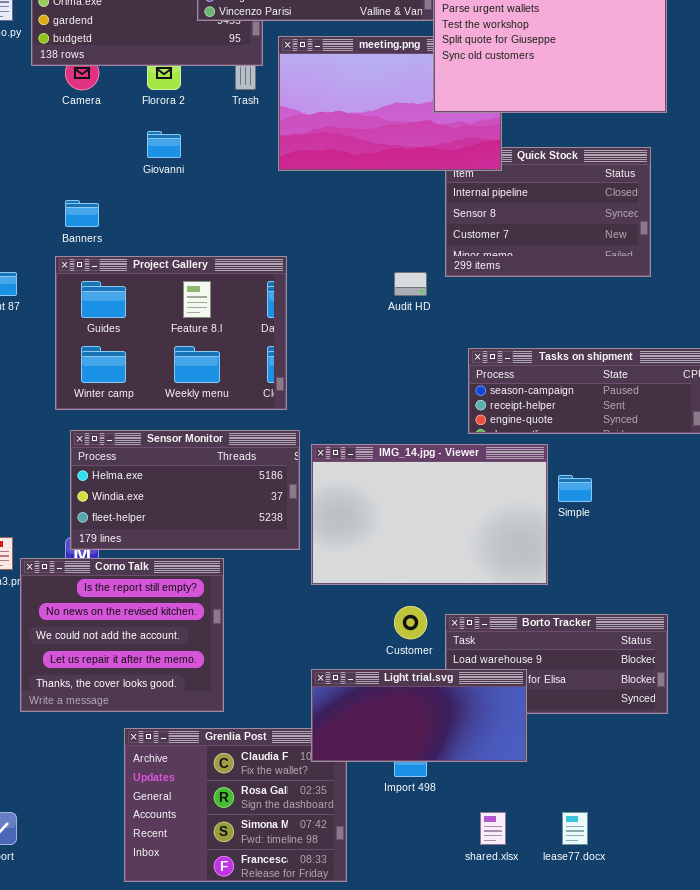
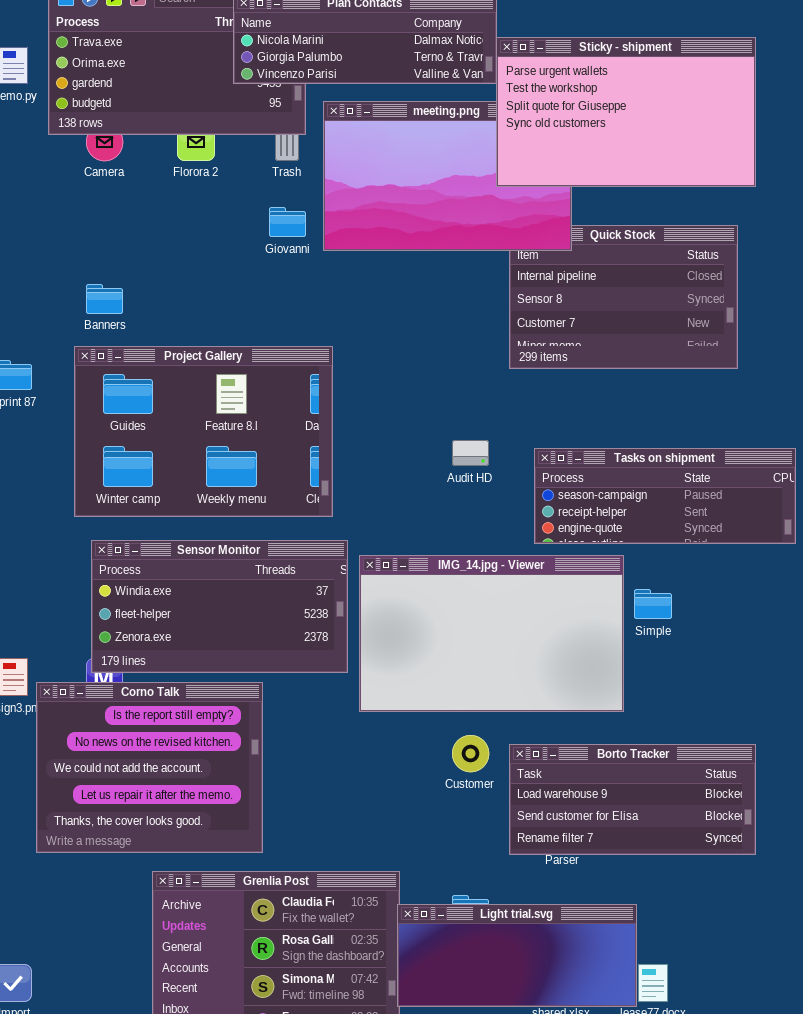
Giovanni: [147,131,181,158] -> [269,207,306,237], moved
Audit HD: [394,272,427,296] -> [452,440,489,466], moved
Sensor Monitor: [70,430,300,550] -> [91,540,348,673], scrolled down 1 row
Light trial.svg: [311,669,527,762] -> [397,904,637,1007], moved

